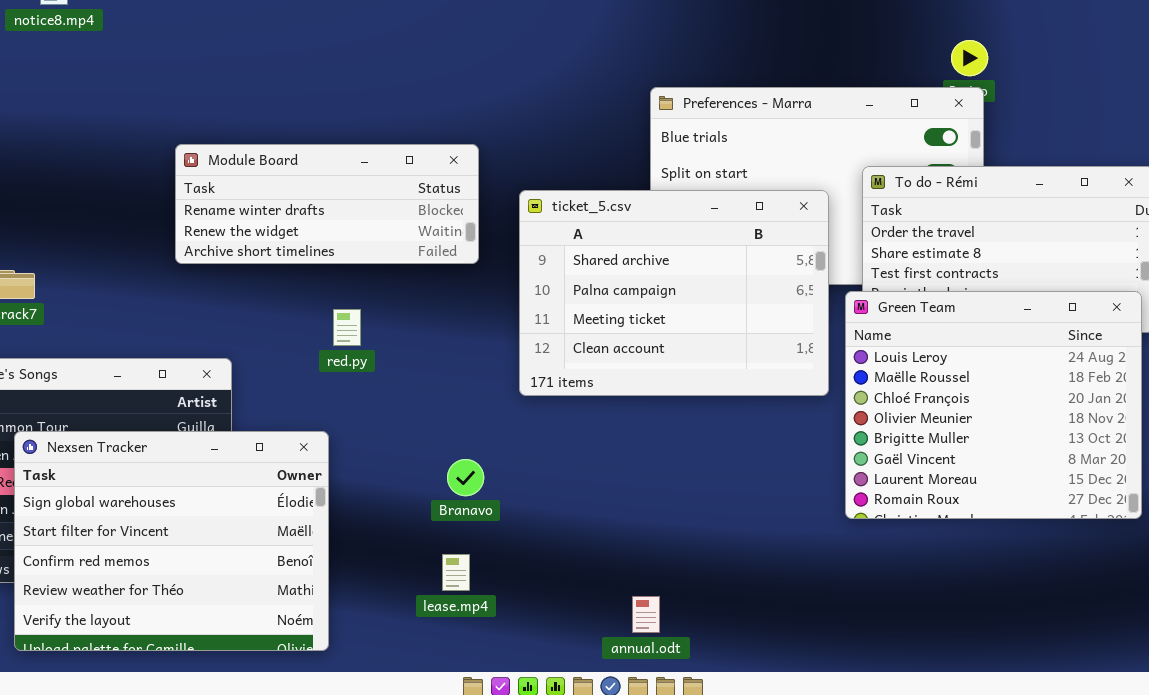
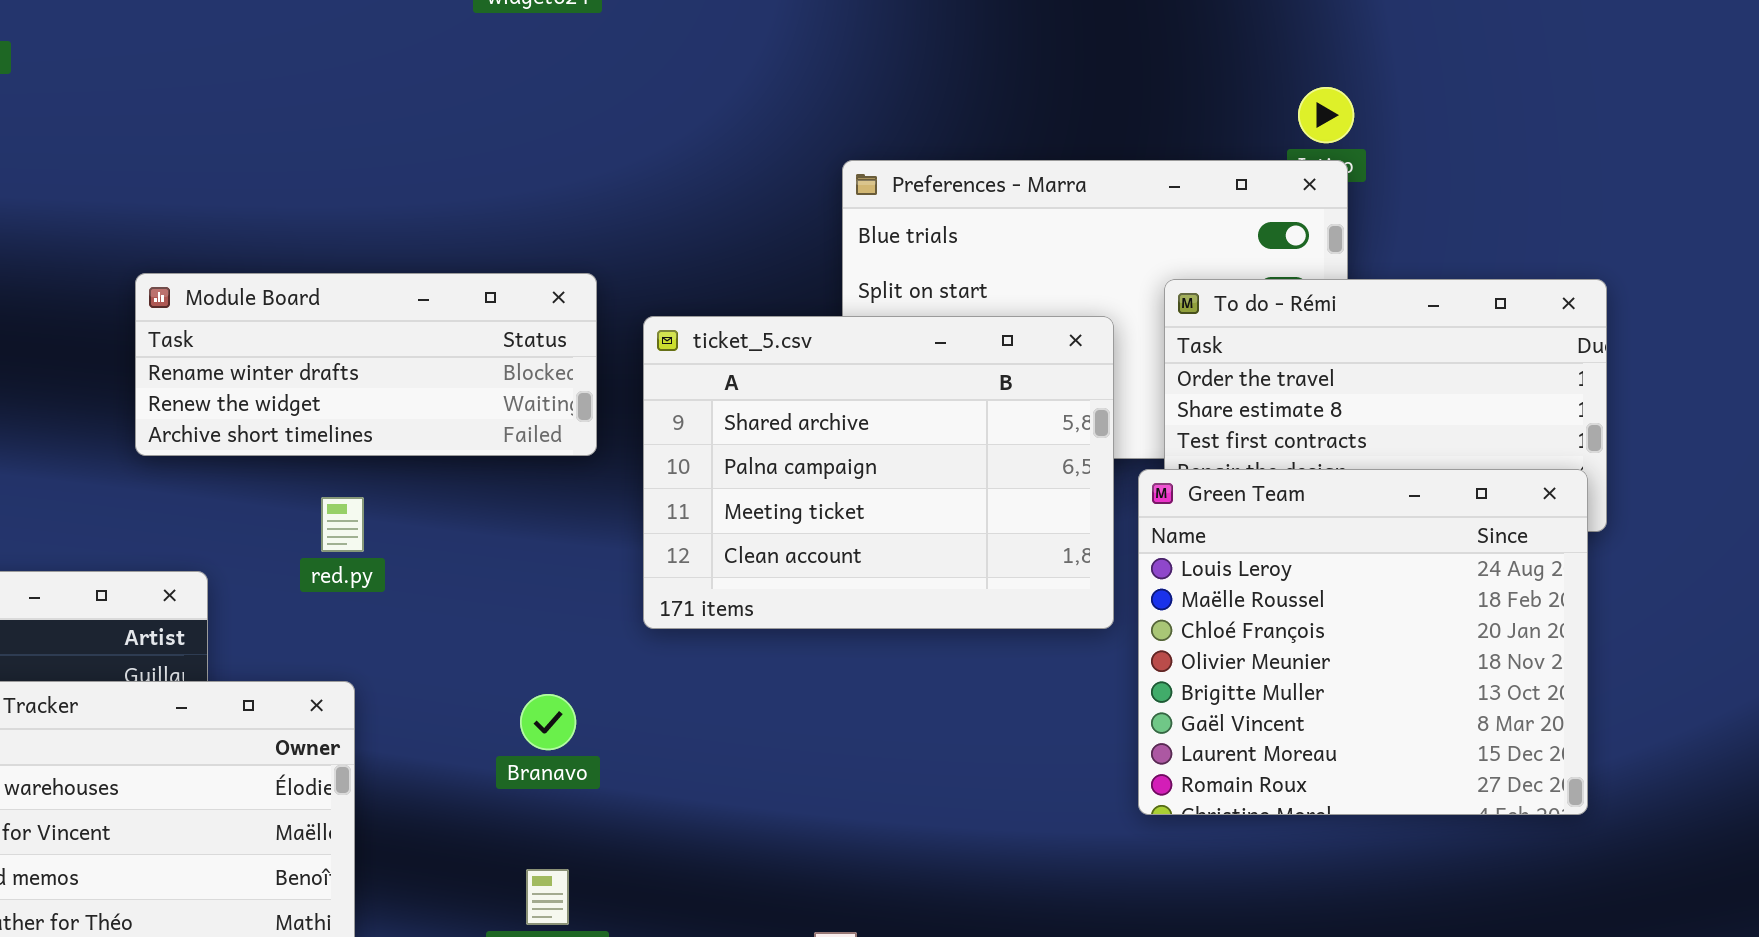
Module Board: [175,144,479,264] -> [135,273,597,456], moved
red.py: [333,309,361,346] -> [321,497,364,552], moved
Branavo: [447,459,484,496] -> [520,694,576,750], moved

